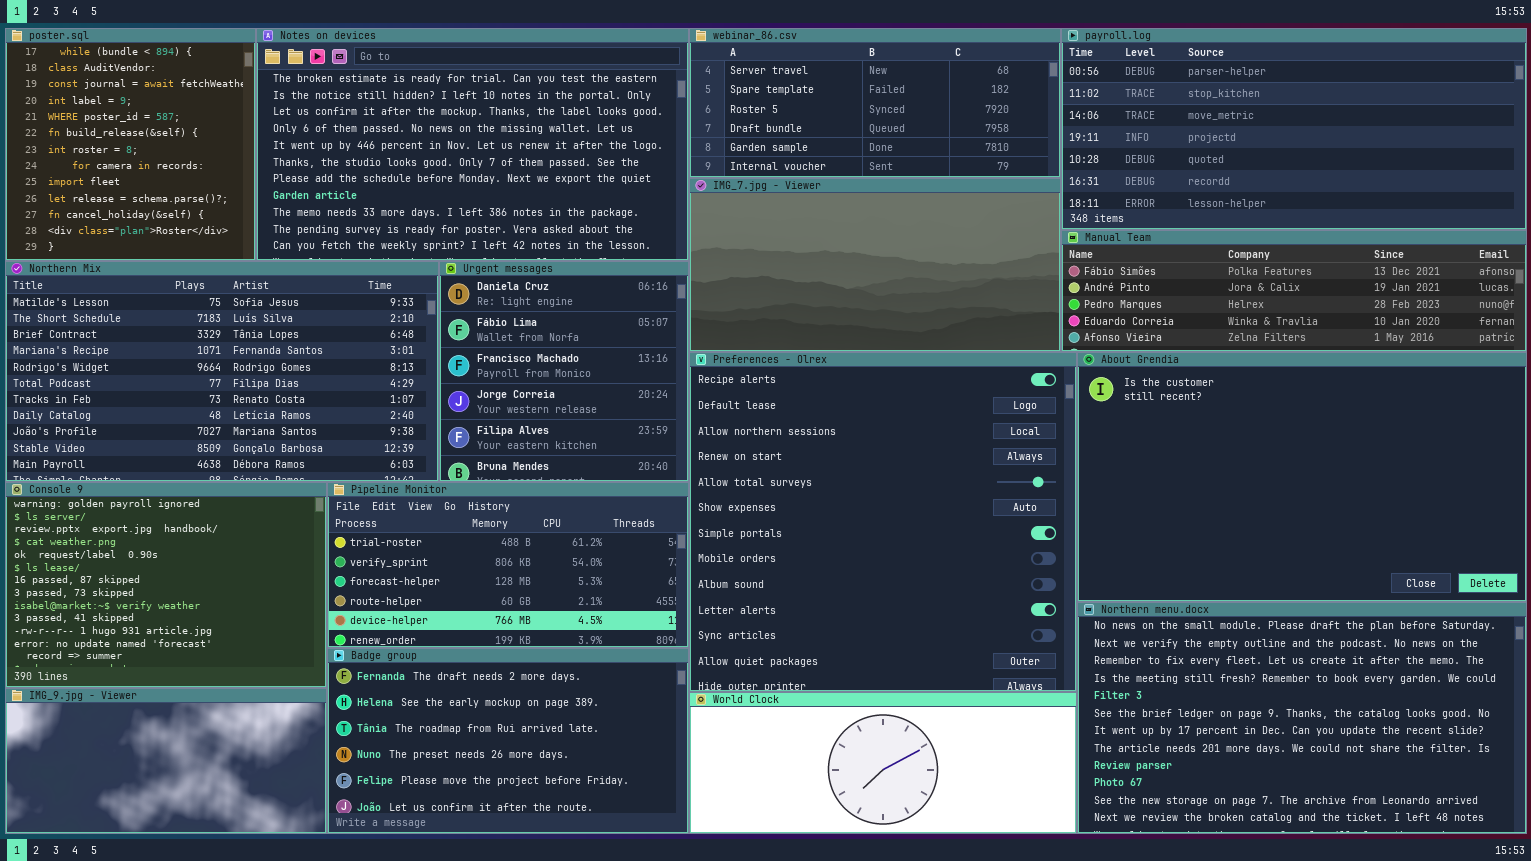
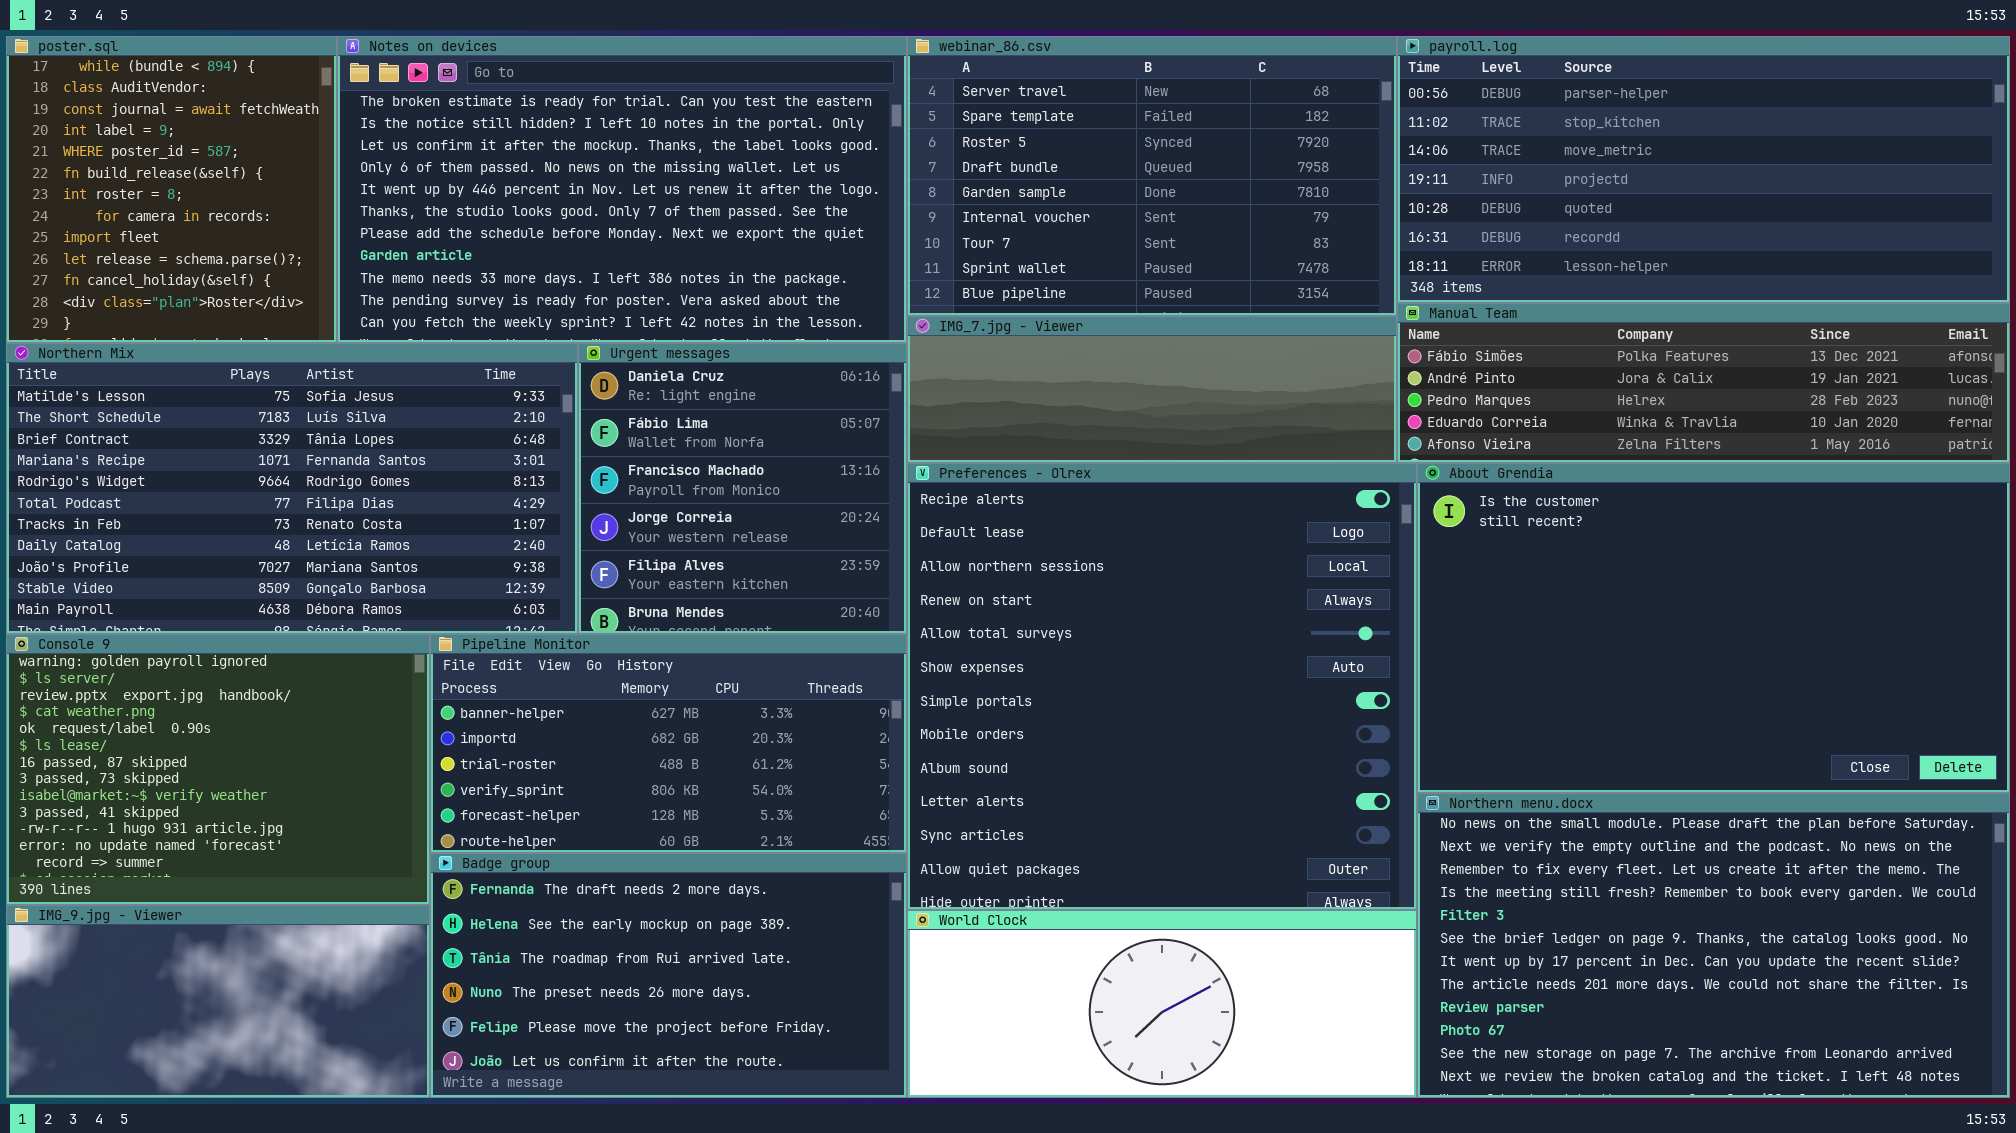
webinar_86.csv: [689,28,1061,178] -> [907,36,1397,316], resized
IMG_7.jpg - Viewer: [689,178,1061,352] -> [907,316,1397,463], resized
Pipeline Monitor: [327,482,689,648] -> [430,634,907,853], scrolled up 2 rows

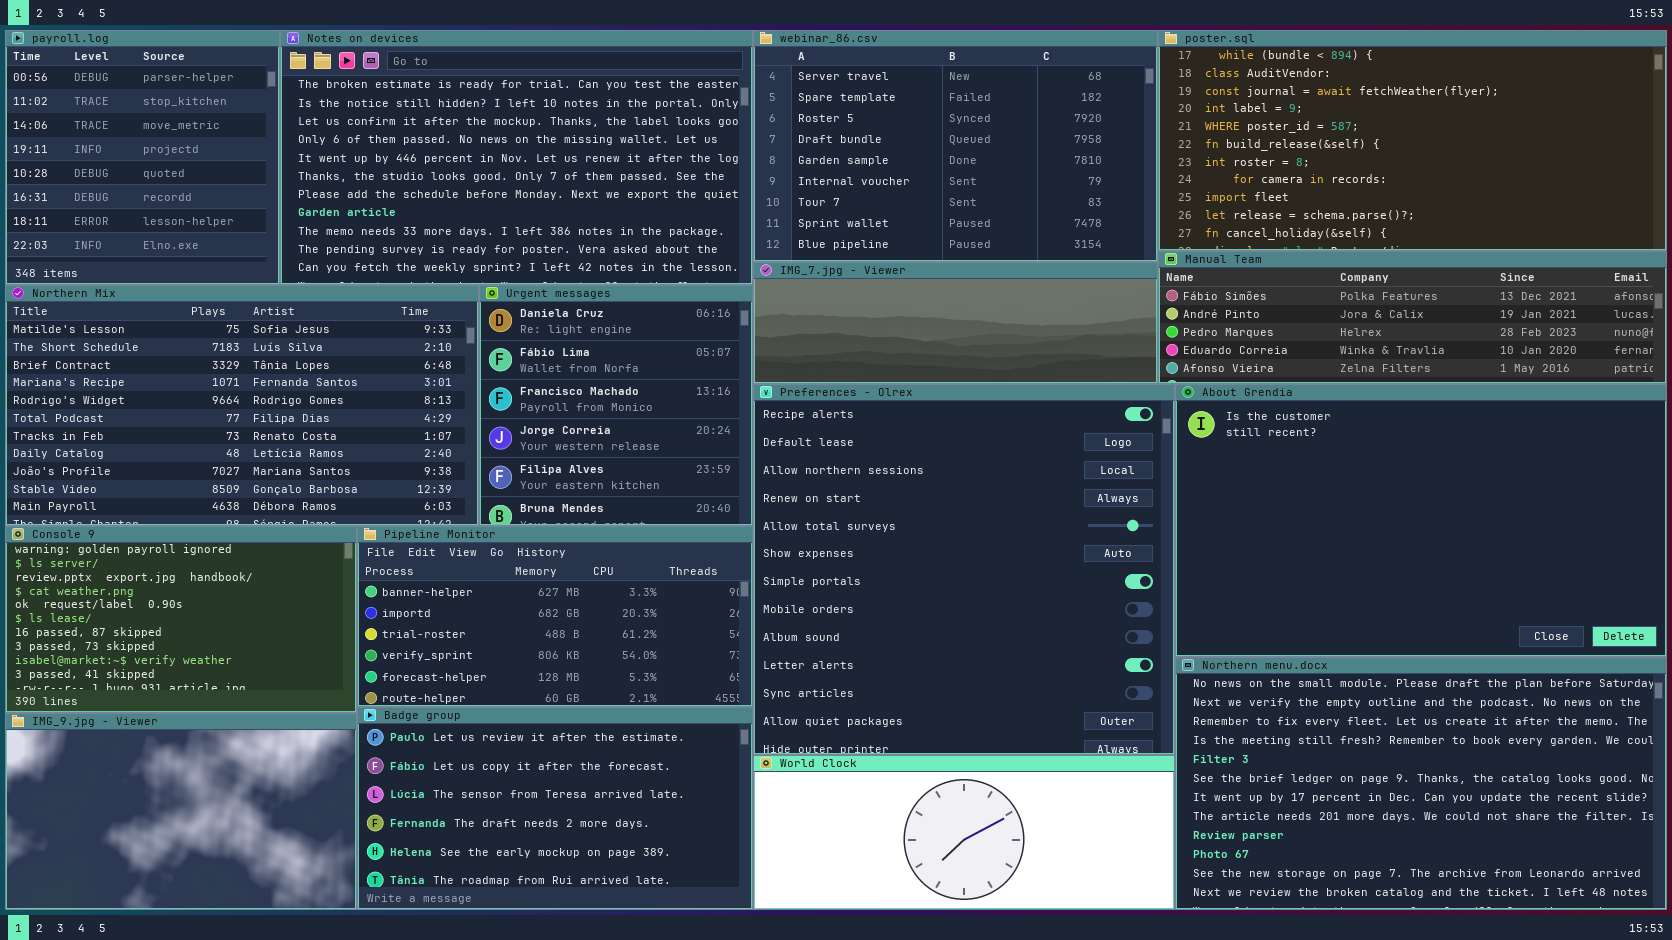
poster.sql: [6,36,337,343] -> [1158,30,1667,251], moved, resized
payroll.log: [1397,36,2010,303] -> [5,30,280,285], moved, resized
Console 9: [6,634,430,905] -> [5,526,357,713], resized
Badge group: [430,853,907,1098] -> [357,707,753,910], scrolled up 3 rows
IMG_9.jpg - Viewer: [6,905,430,1098] -> [5,713,357,910], resized

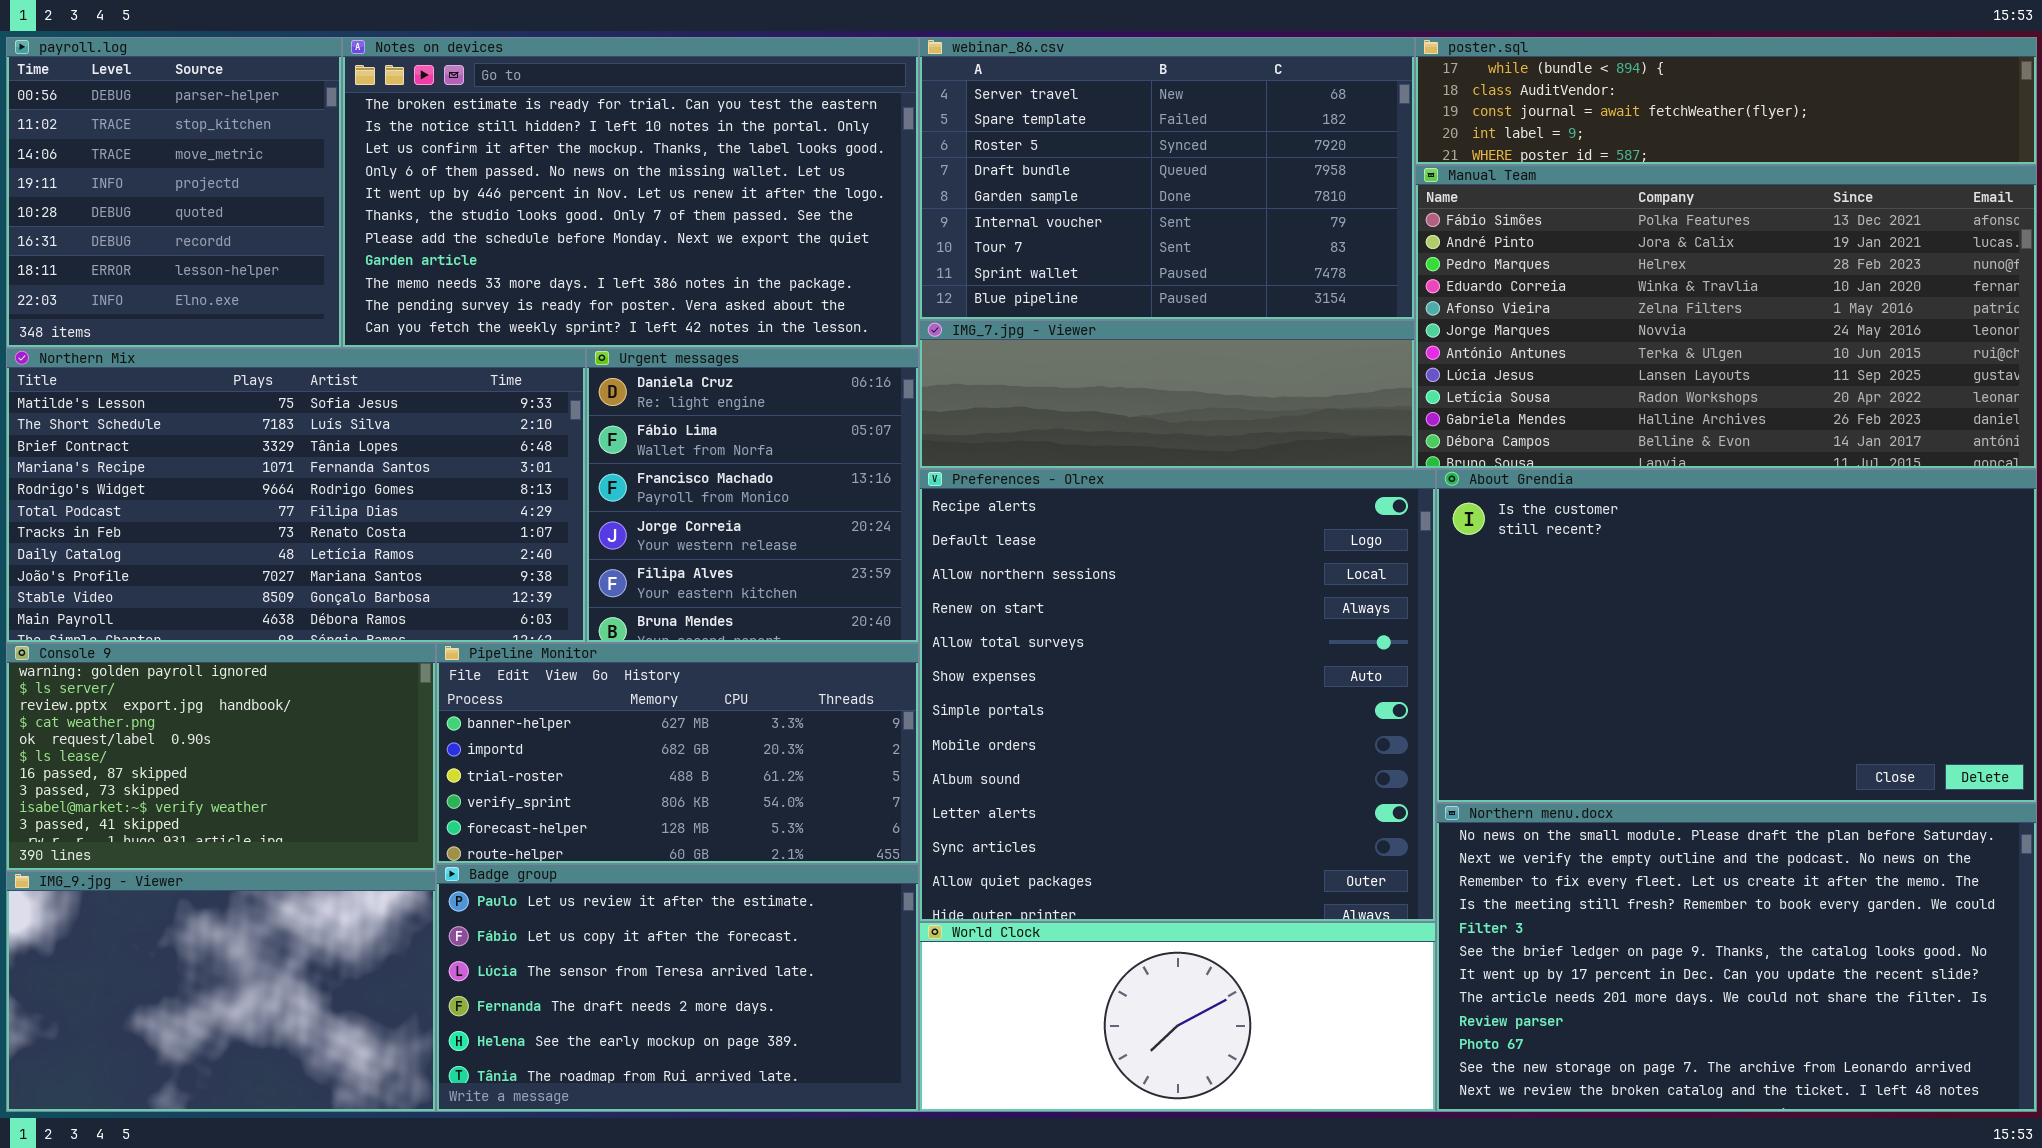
poster.sql: [1158,30,1667,251] -> [1415,37,2037,165], resized
Manual Team: [1158,251,1667,384] -> [1415,165,2037,469], resized

